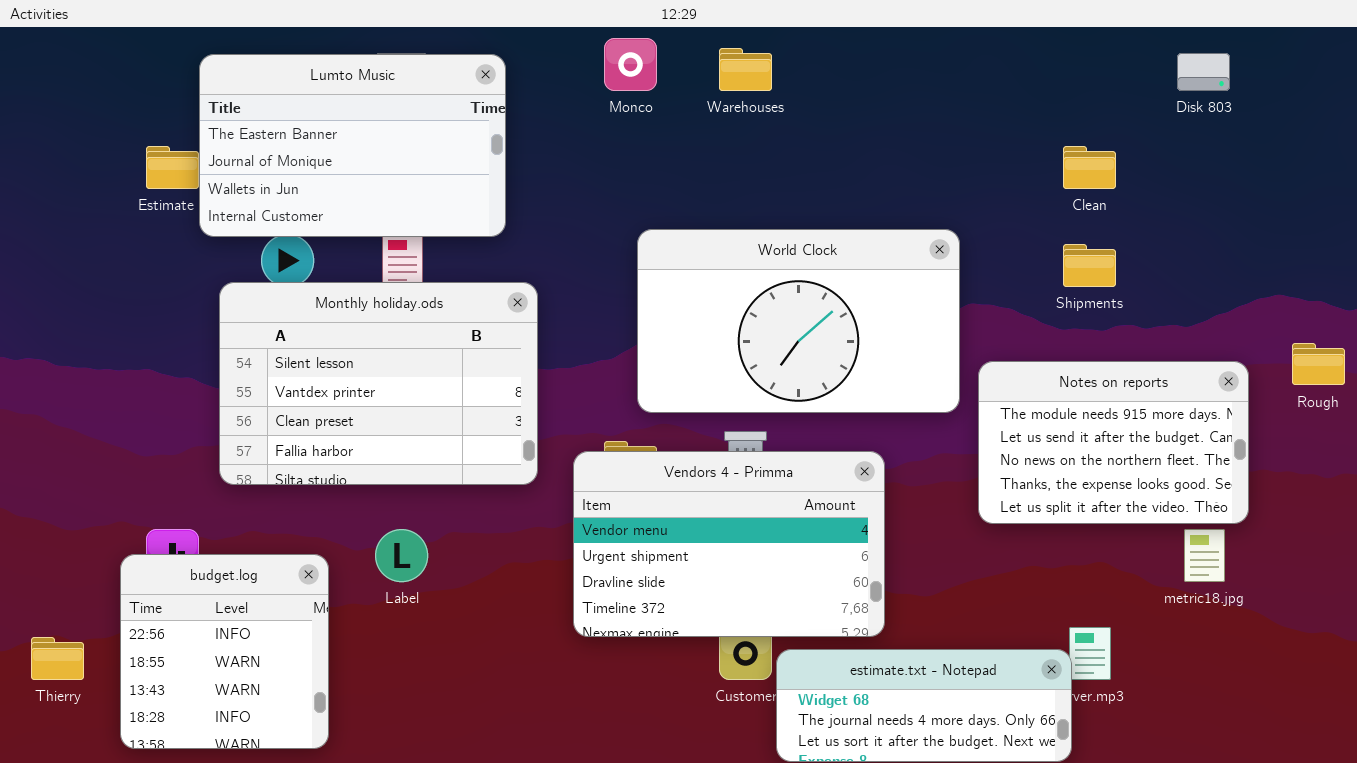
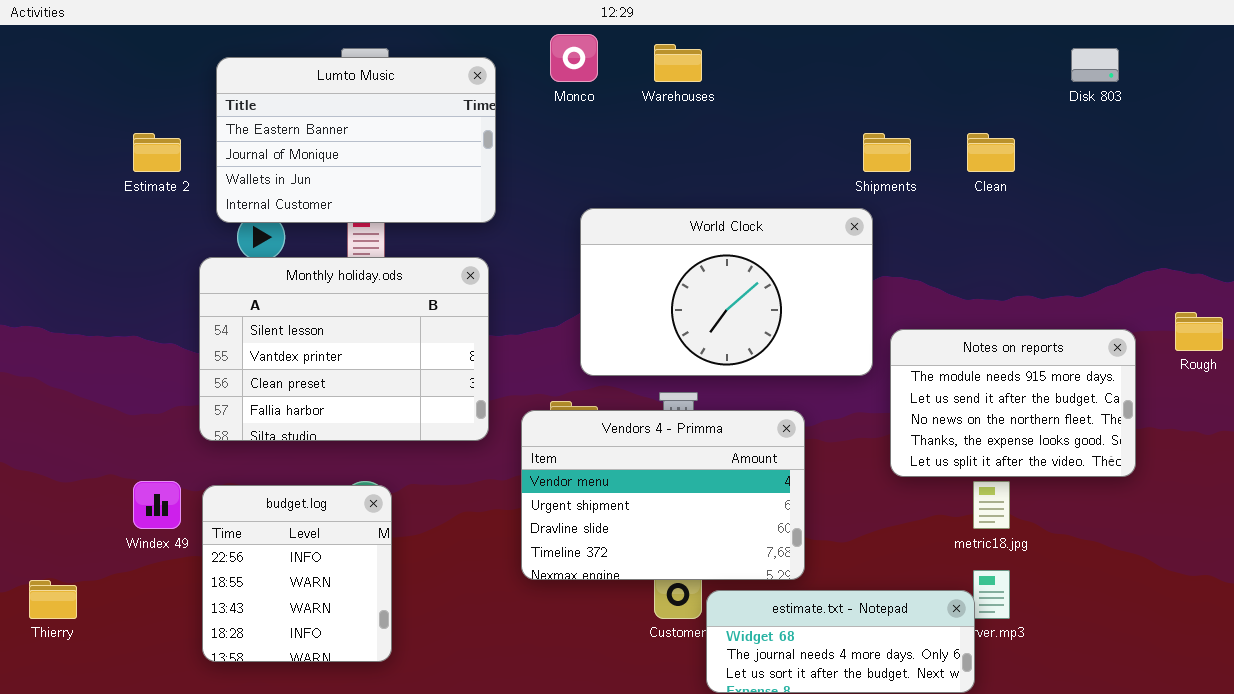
Lumto Music: [199,54,506,237] -> [216,57,496,223], moved
Shipments: [1063,244,1116,287] -> [863,133,911,172], moved
metric18.jpg: [1184,529,1225,582] -> [973,481,1010,529], moved
budget.log: [120,554,329,749] -> [202,485,392,662], moved

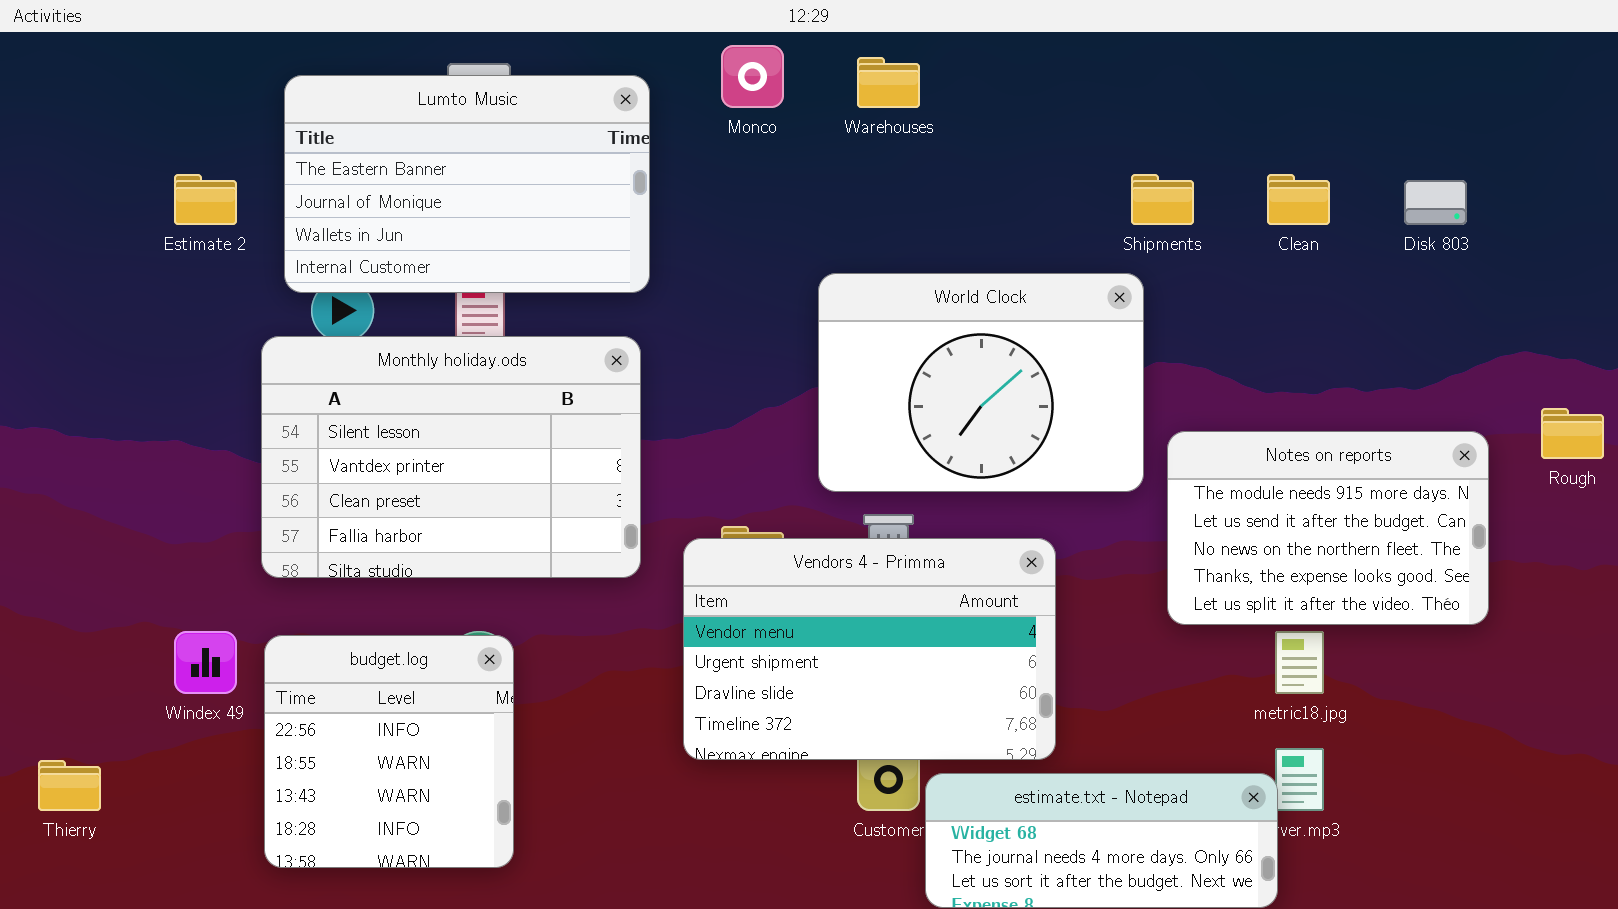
Disk 803: [1071,48,1119,82] -> [1404,180,1467,225], moved
World Clock: [580,208,873,376] -> [818,273,1144,492], resized

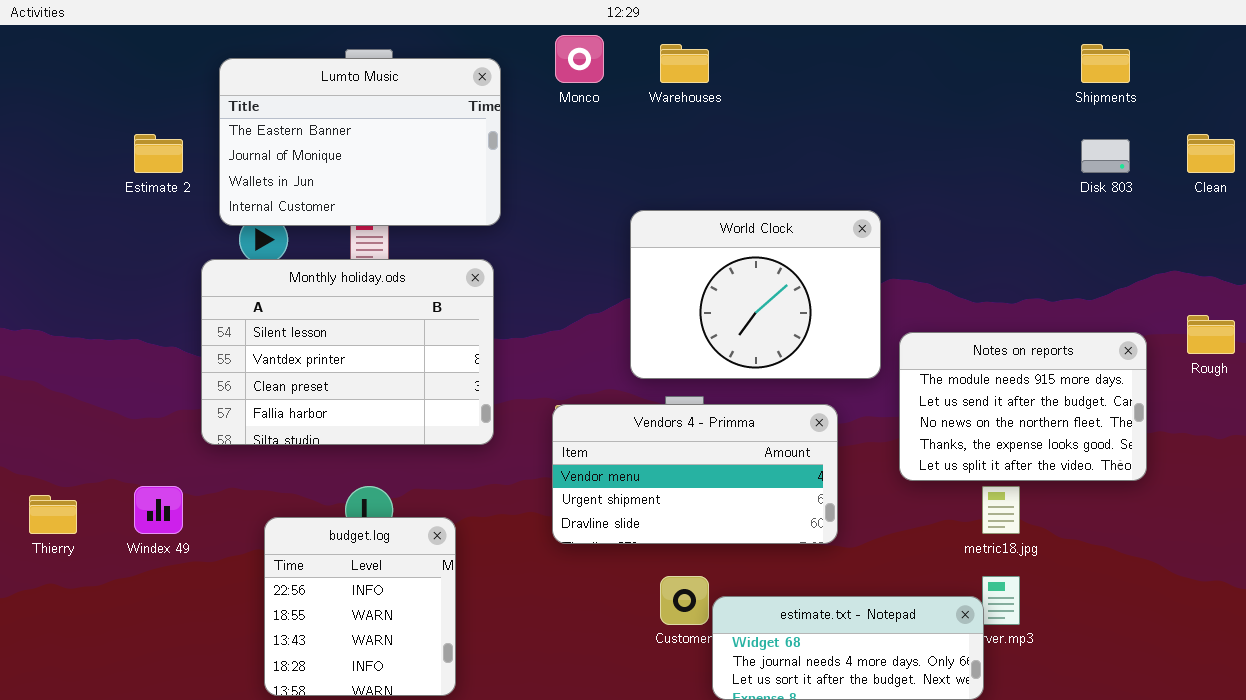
Shipments: [1131,174,1194,225] -> [1081,44,1130,83], moved
Clean: [1267,174,1330,225] -> [1187,134,1235,173], moved
Vendors 4 - Primma: [683,538,1056,760] -> [552,404,838,544], moved, resized
budget.log: [264,635,514,868] -> [264,517,456,696], moved
Thierry: [38,760,101,811] -> [29,495,77,534], moved

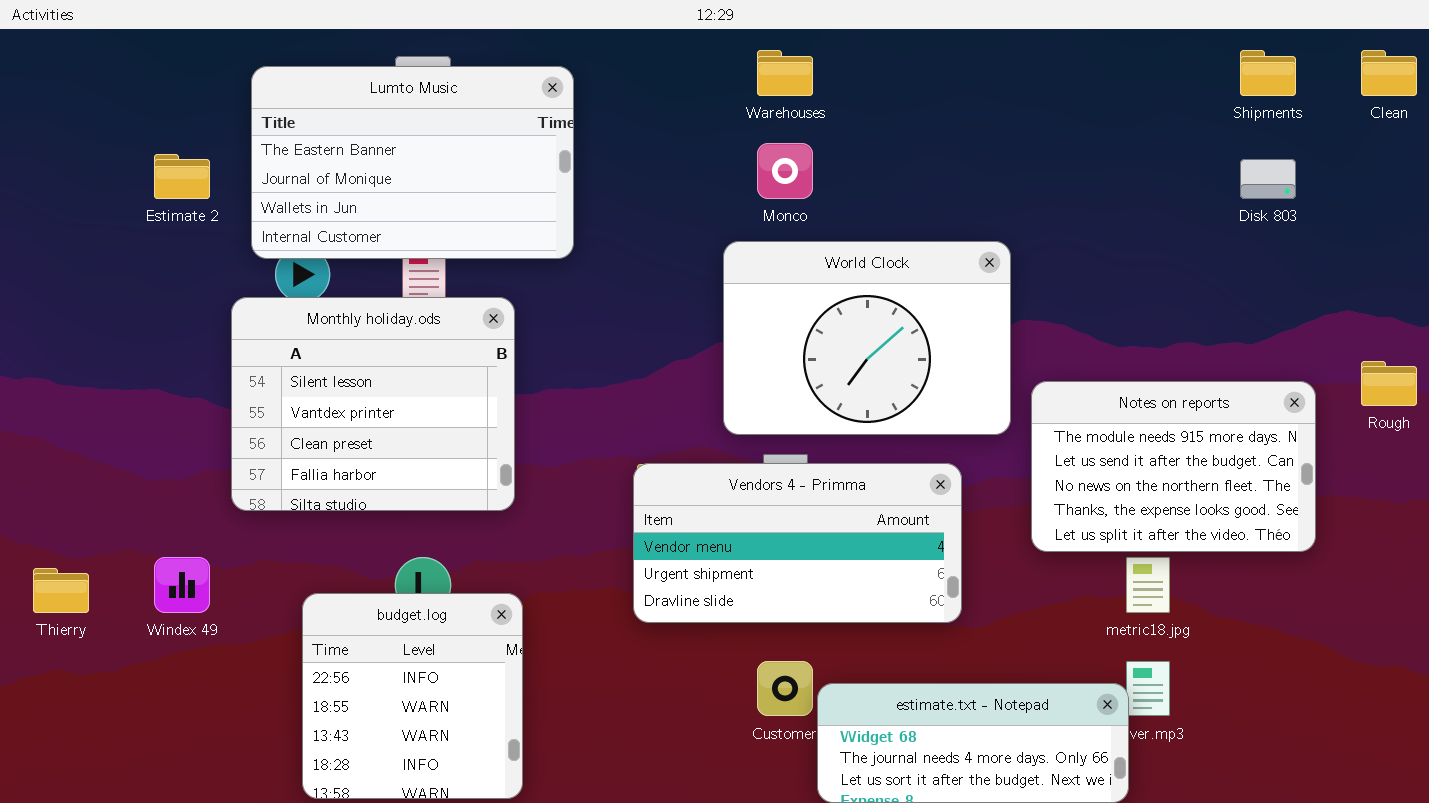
Monco: [555,35,604,83] -> [757,143,813,199], moved
Clean: [1187,134,1235,173] -> [1361,50,1417,96], moved
Monthly holiday.ods: [201,259,494,445] -> [231,297,515,511], resized

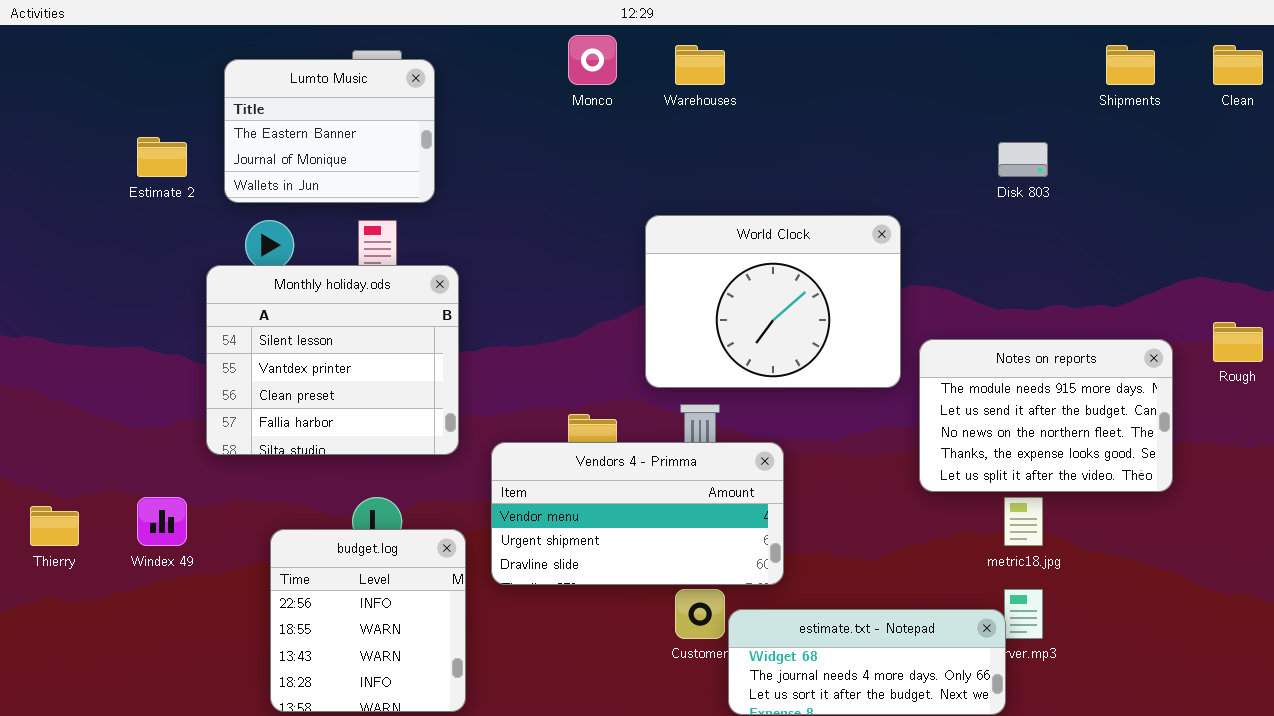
Lumto Music: [251,66,574,259] -> [224,59,435,203], resized
Monco: [757,143,813,199] -> [568,35,617,85], moved
Disk 803: [1240,159,1296,199] -> [998,142,1048,177], moved
Vendors 4 - Primma: [633,463,962,623] -> [491,442,784,585], moved

